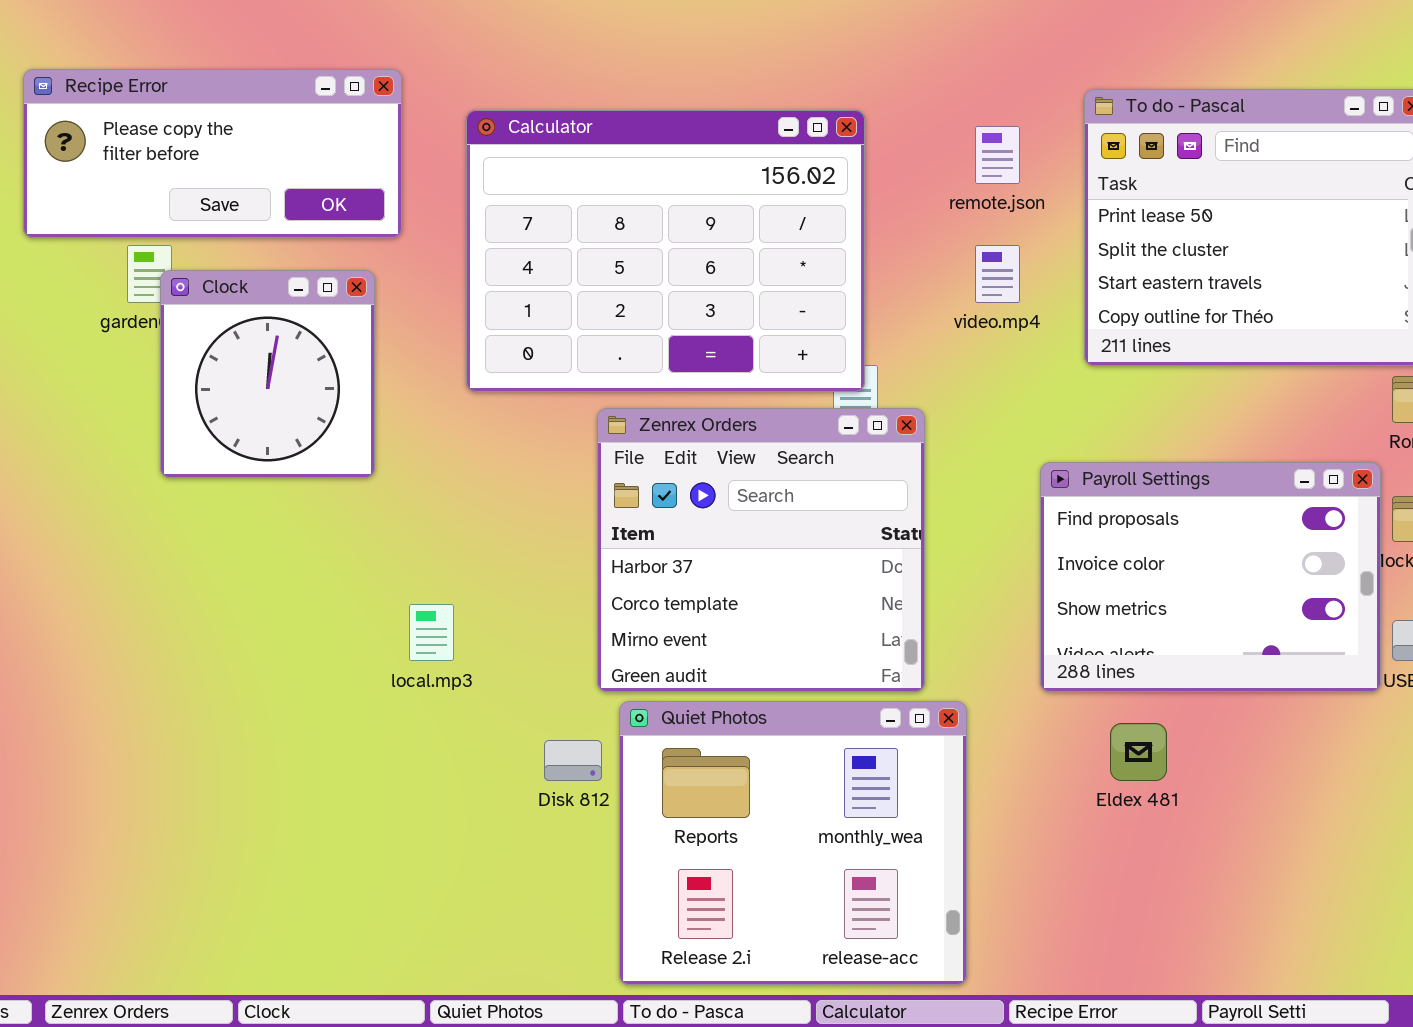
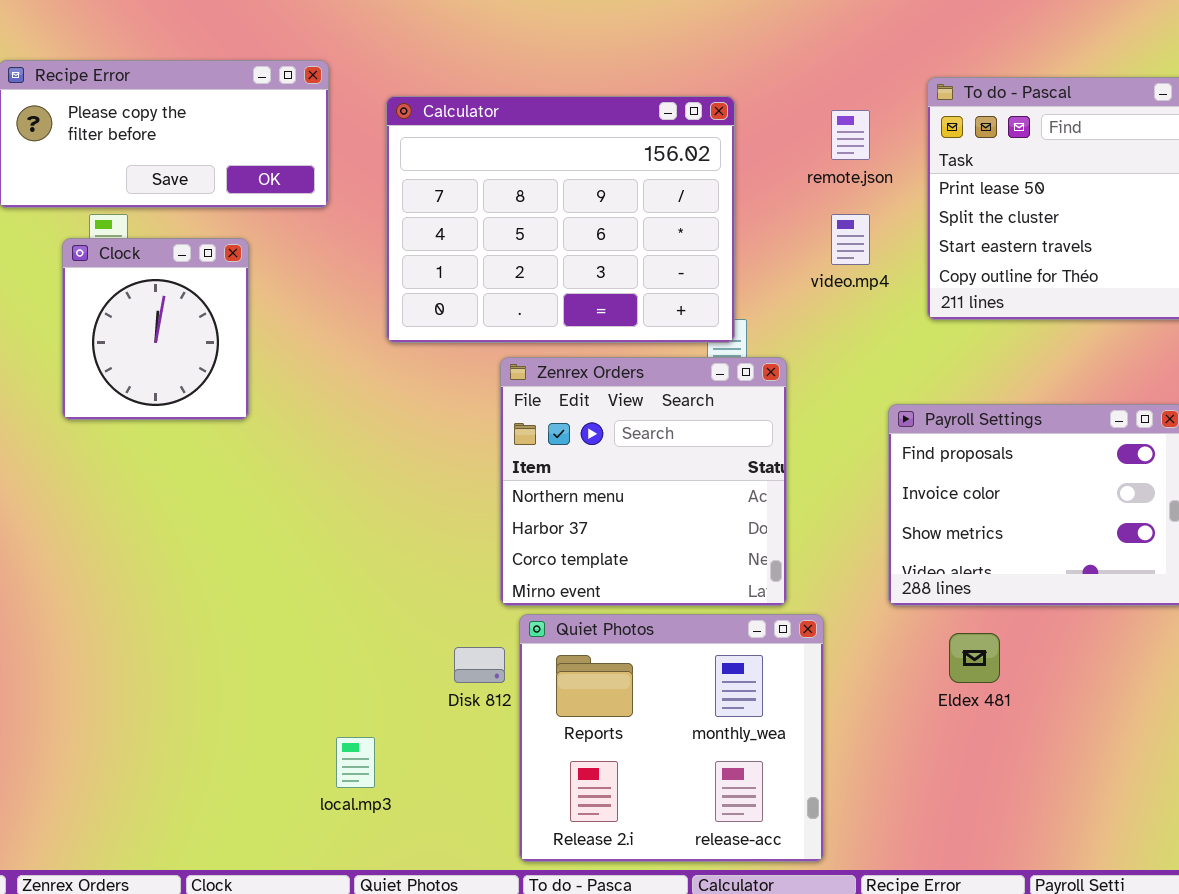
Clock: [160,270,375,478] -> [62,238,249,420], moved
Zenrex Orders: [597,408,925,692] -> [500,357,787,606], scrolled up 1 row
local.mp3: [409,604,454,661] -> [336,737,375,788], moved

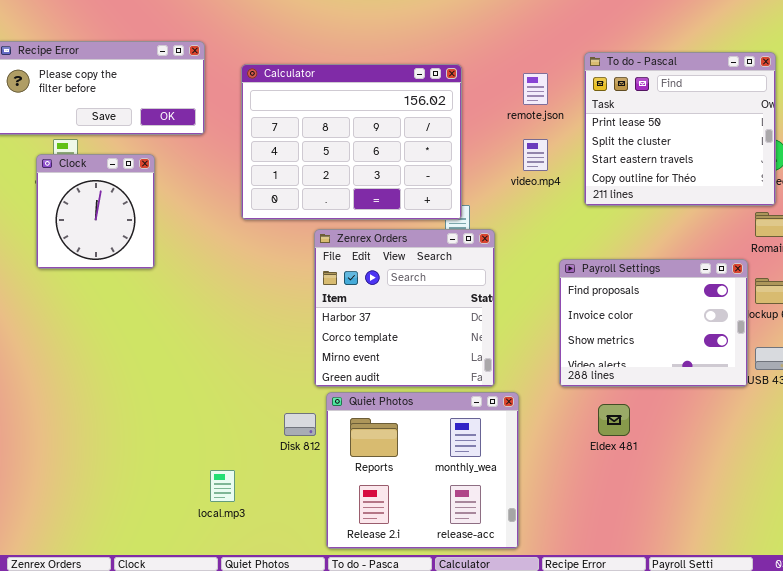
Zenrex Orders: [500,357,787,606] -> [314,229,495,387], scrolled down 1 row

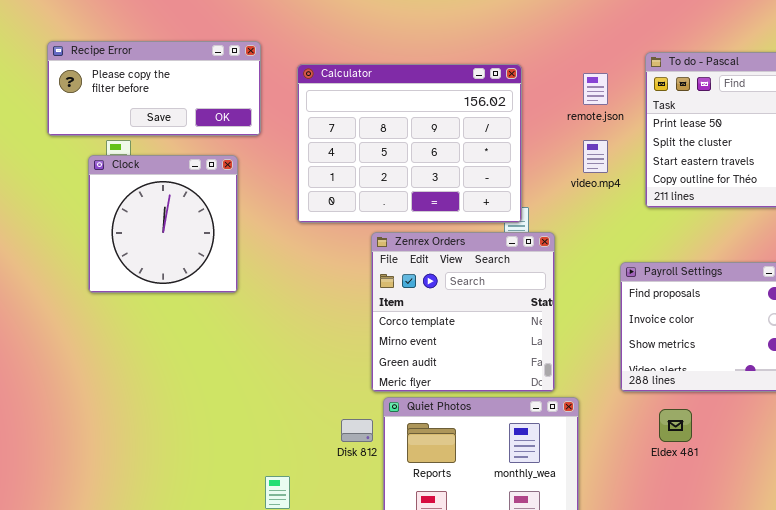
Clock: [36,154,155,269] -> [88,155,238,293], resized
Zenrex Orders: [314,229,495,387] -> [371,232,555,392], scrolled down 1 row

